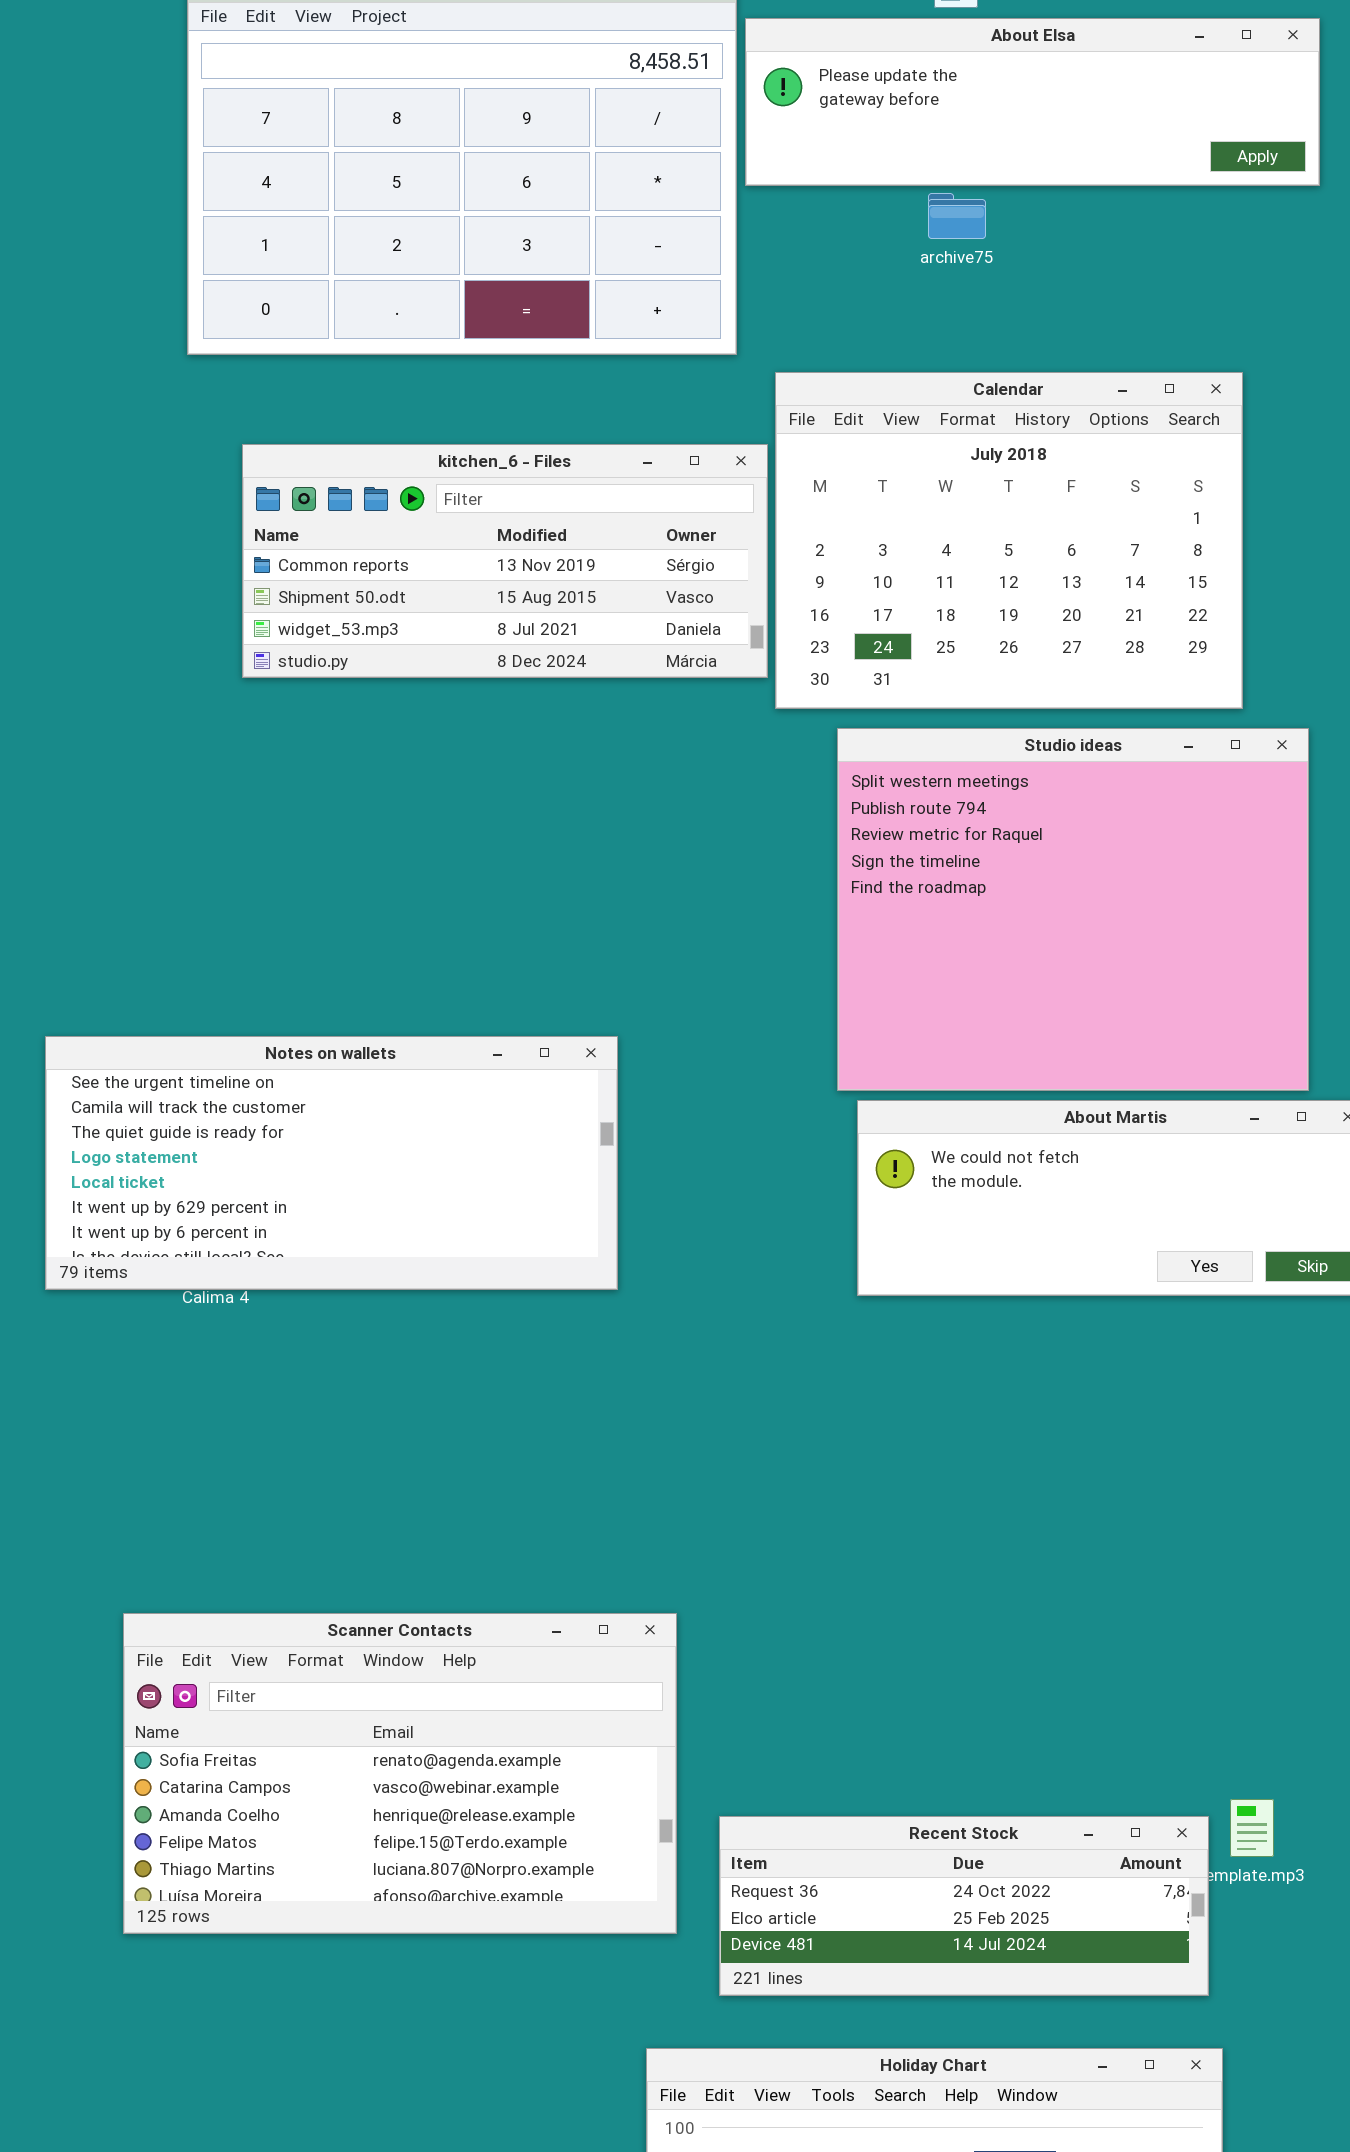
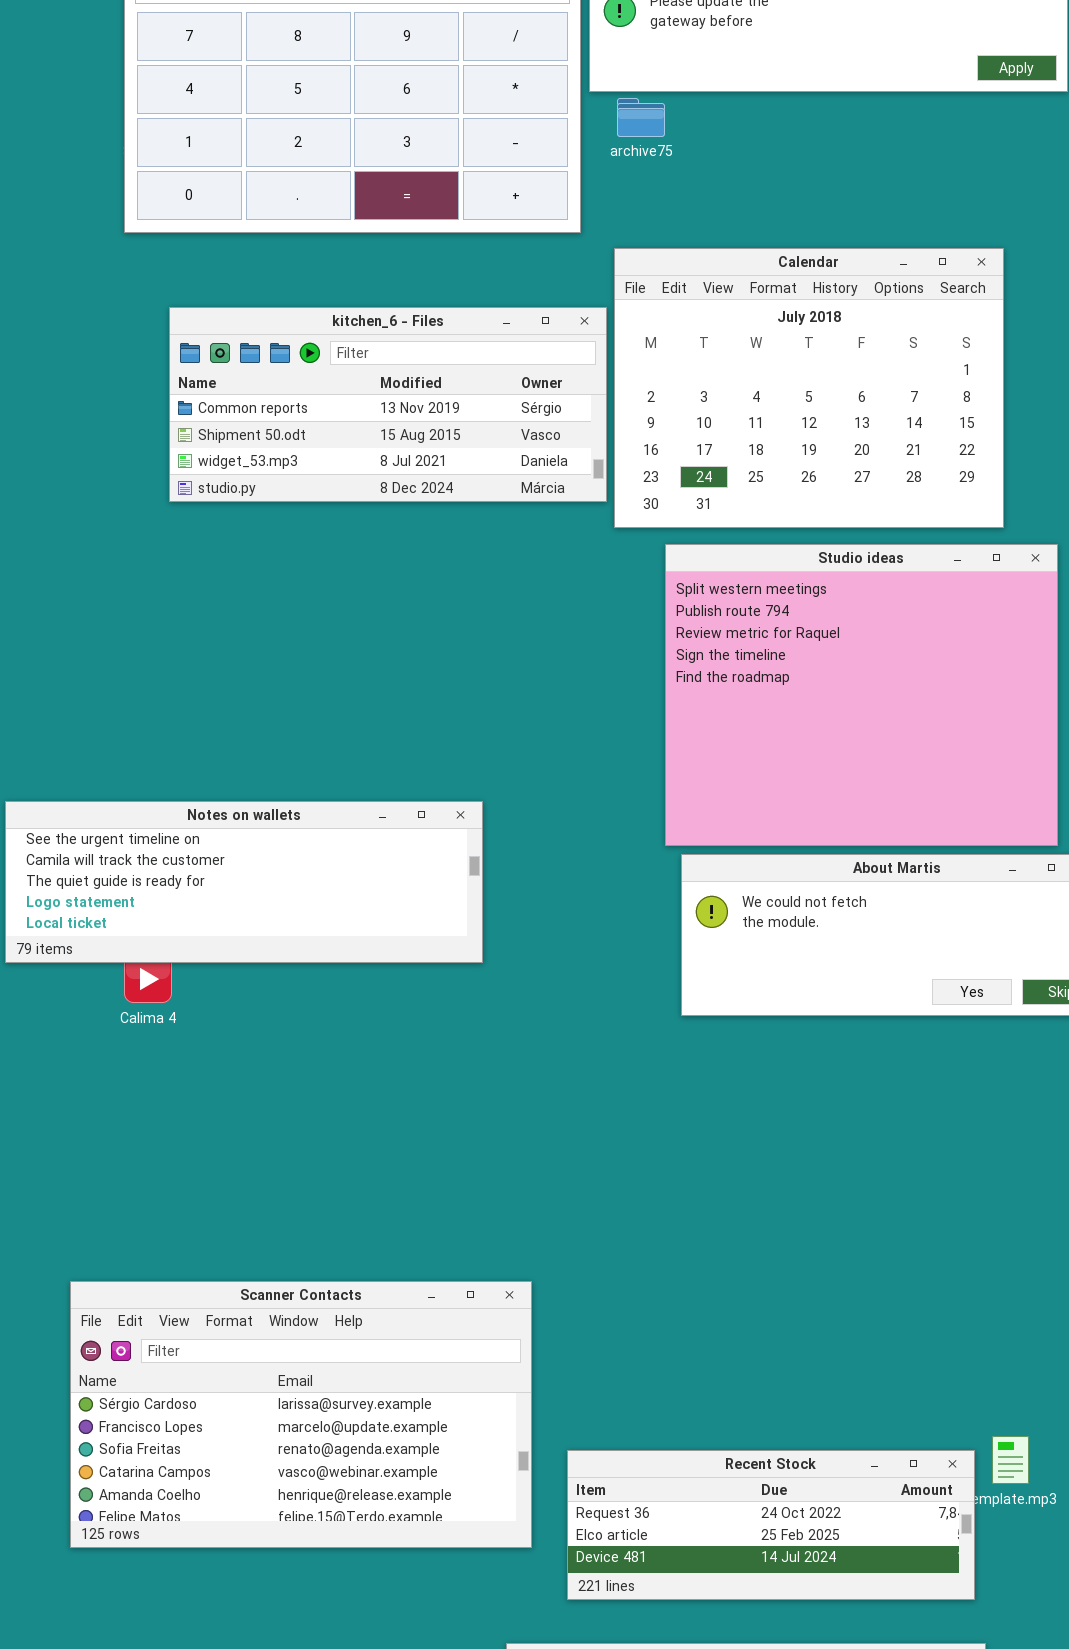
archive75: [928,193,986,239] -> [617,98,665,137], moved
Notes on wallets: [45,1036,618,1290] -> [5,801,483,963], resized
Scanner Contacts: [123,1613,677,1934] -> [70,1281,532,1548], scrolled up 2 rows

